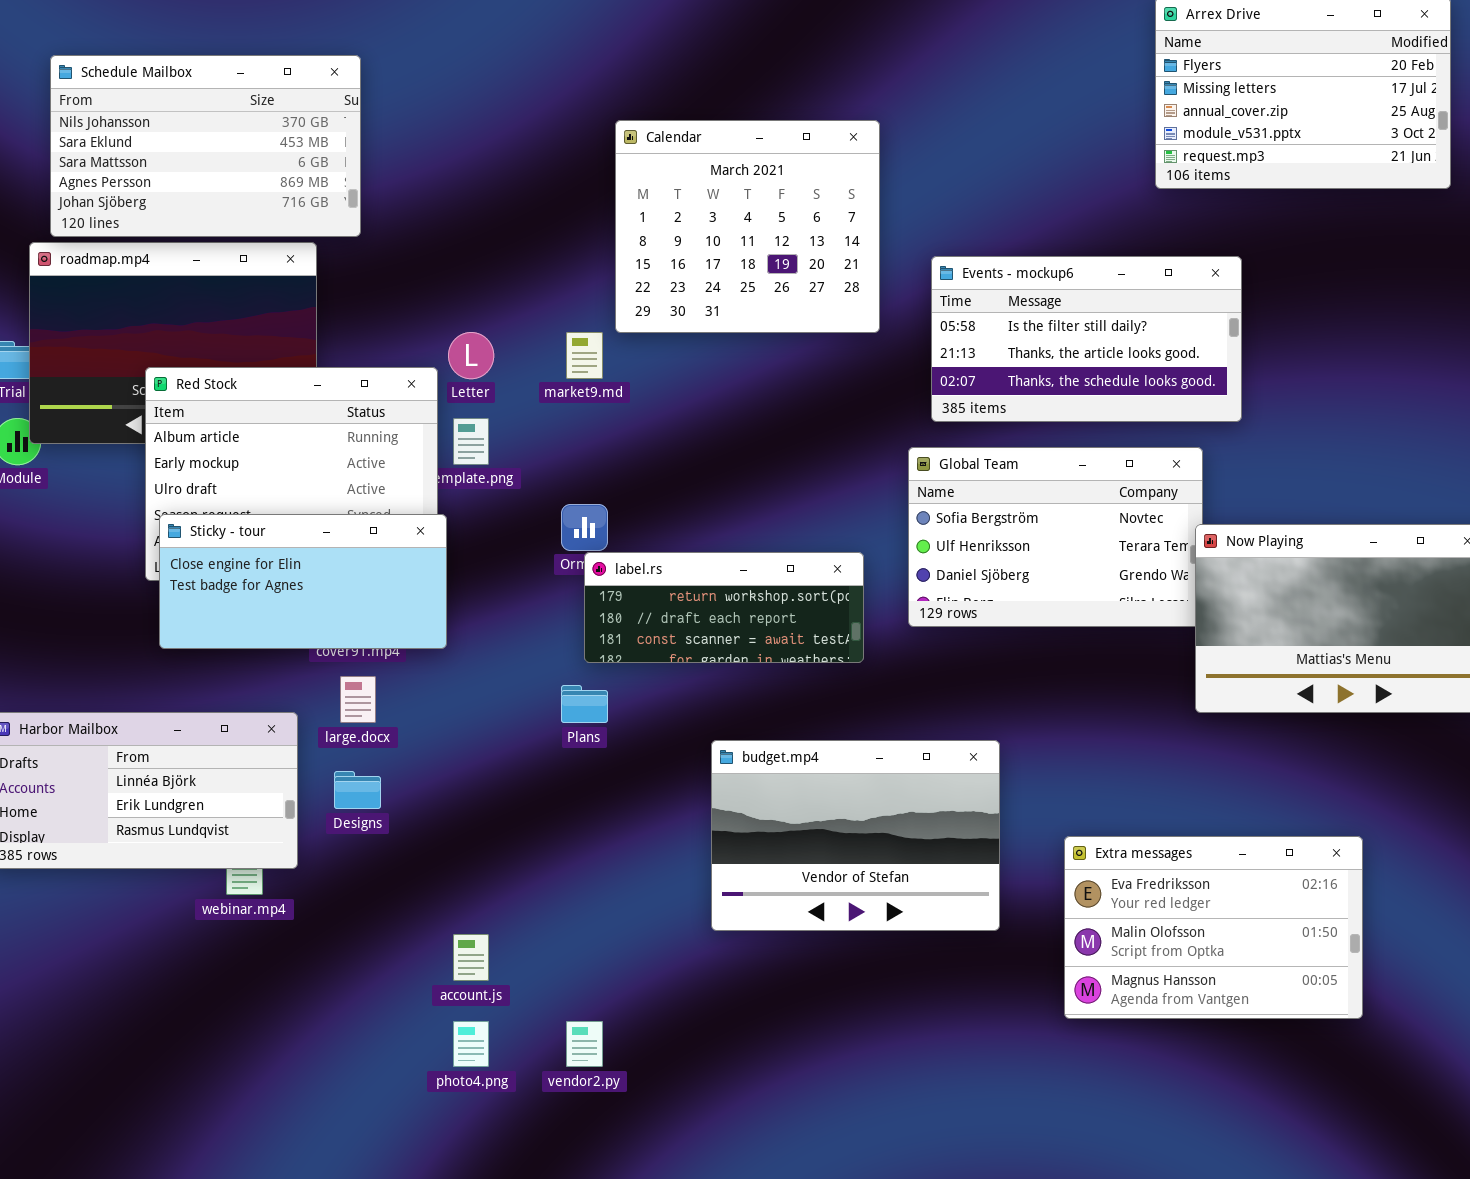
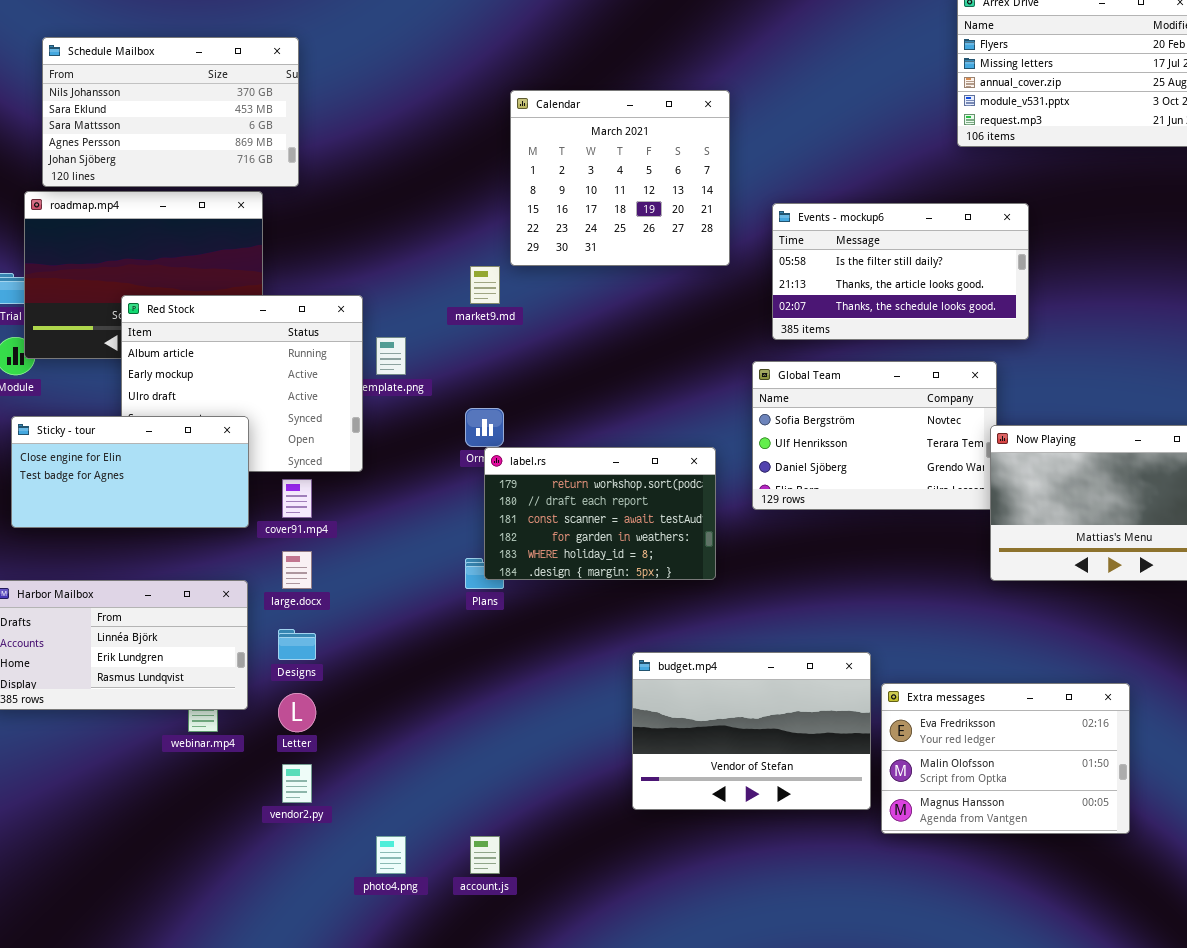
Letter: [448,332,494,379] -> [278,693,316,732], moved
Sticky - tour: [159,514,447,649] -> [11,416,249,528], moved
label.rs: [584,552,864,663] -> [484,447,716,580], resized
budget.mp4: [711,740,1000,931] -> [632,652,871,810], moved
account.js: [453,934,489,981] -> [470,836,500,874], moved
vendor2.py: [566,1021,603,1067] -> [282,764,312,803], moved

